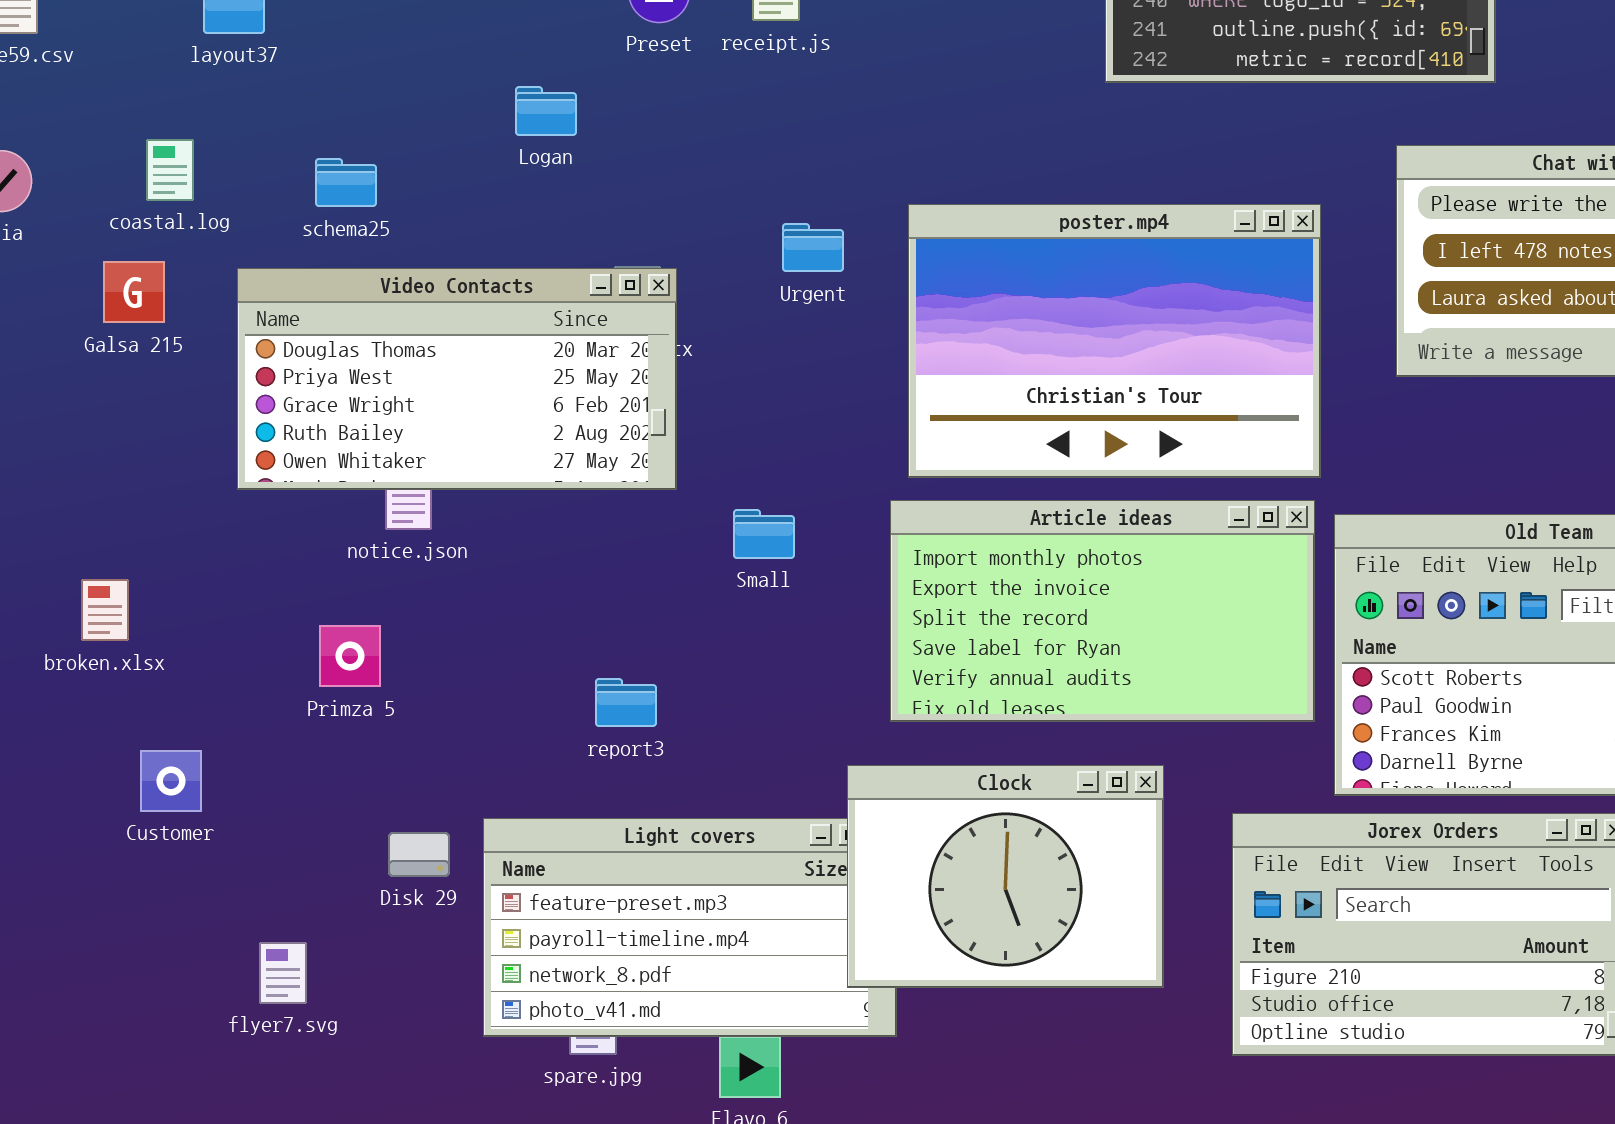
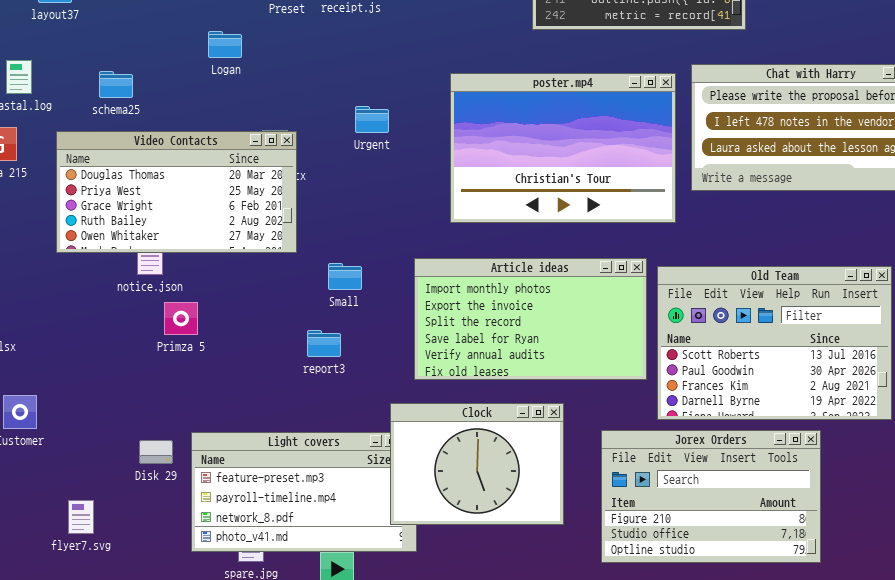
poster.mp4: [908,204,1321,478] -> [450,73,676,223], moved
Primza 5: [319,625,381,687] -> [164,302,198,335], moved
report3: [595,678,657,727] -> [307,330,341,357], moved

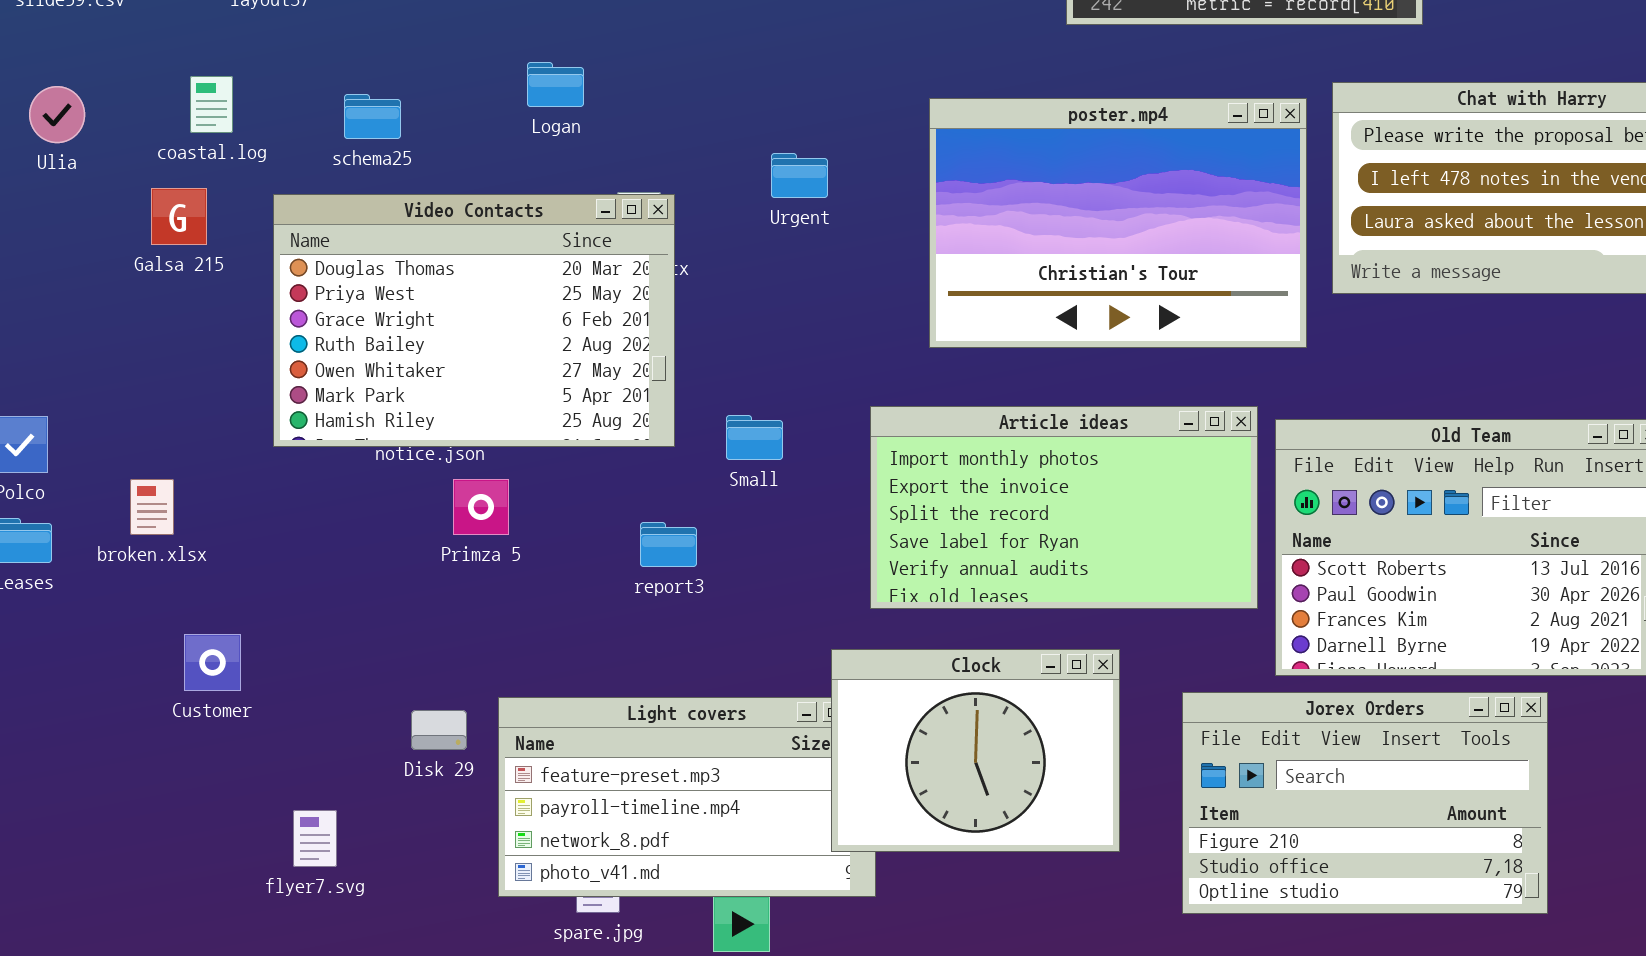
Logan: [208,31,242,58] -> [527,62,584,107], moved
Video Contacts: [56,131,297,253] -> [273,194,675,447], resized
report3: [307,330,341,357] -> [640,522,697,567], moved

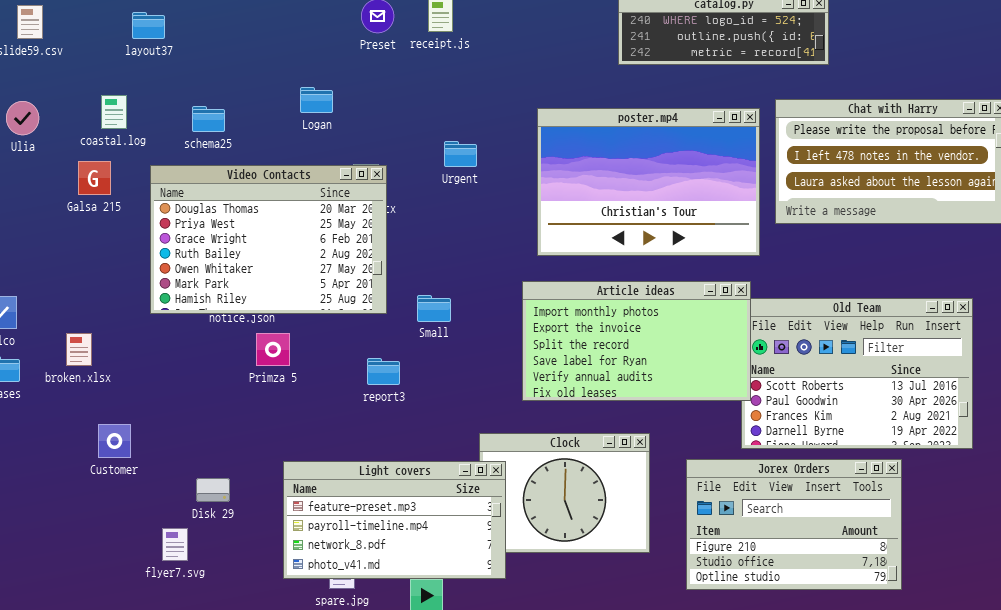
Article ideas: [870,406,1258,609] -> [522,281,751,401], moved
Light covers: [498,697,876,897] -> [283,461,506,579], raised
Disk 29: [411,710,467,750] -> [196,478,230,502], moved

